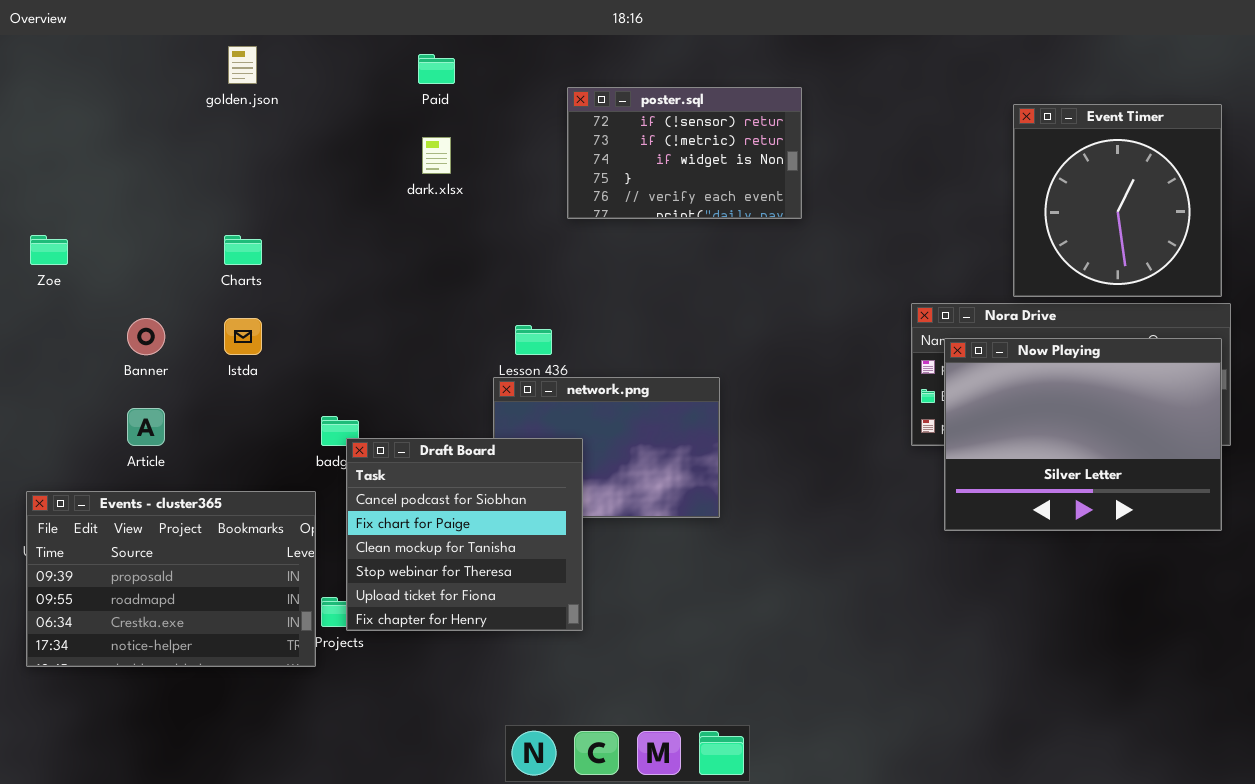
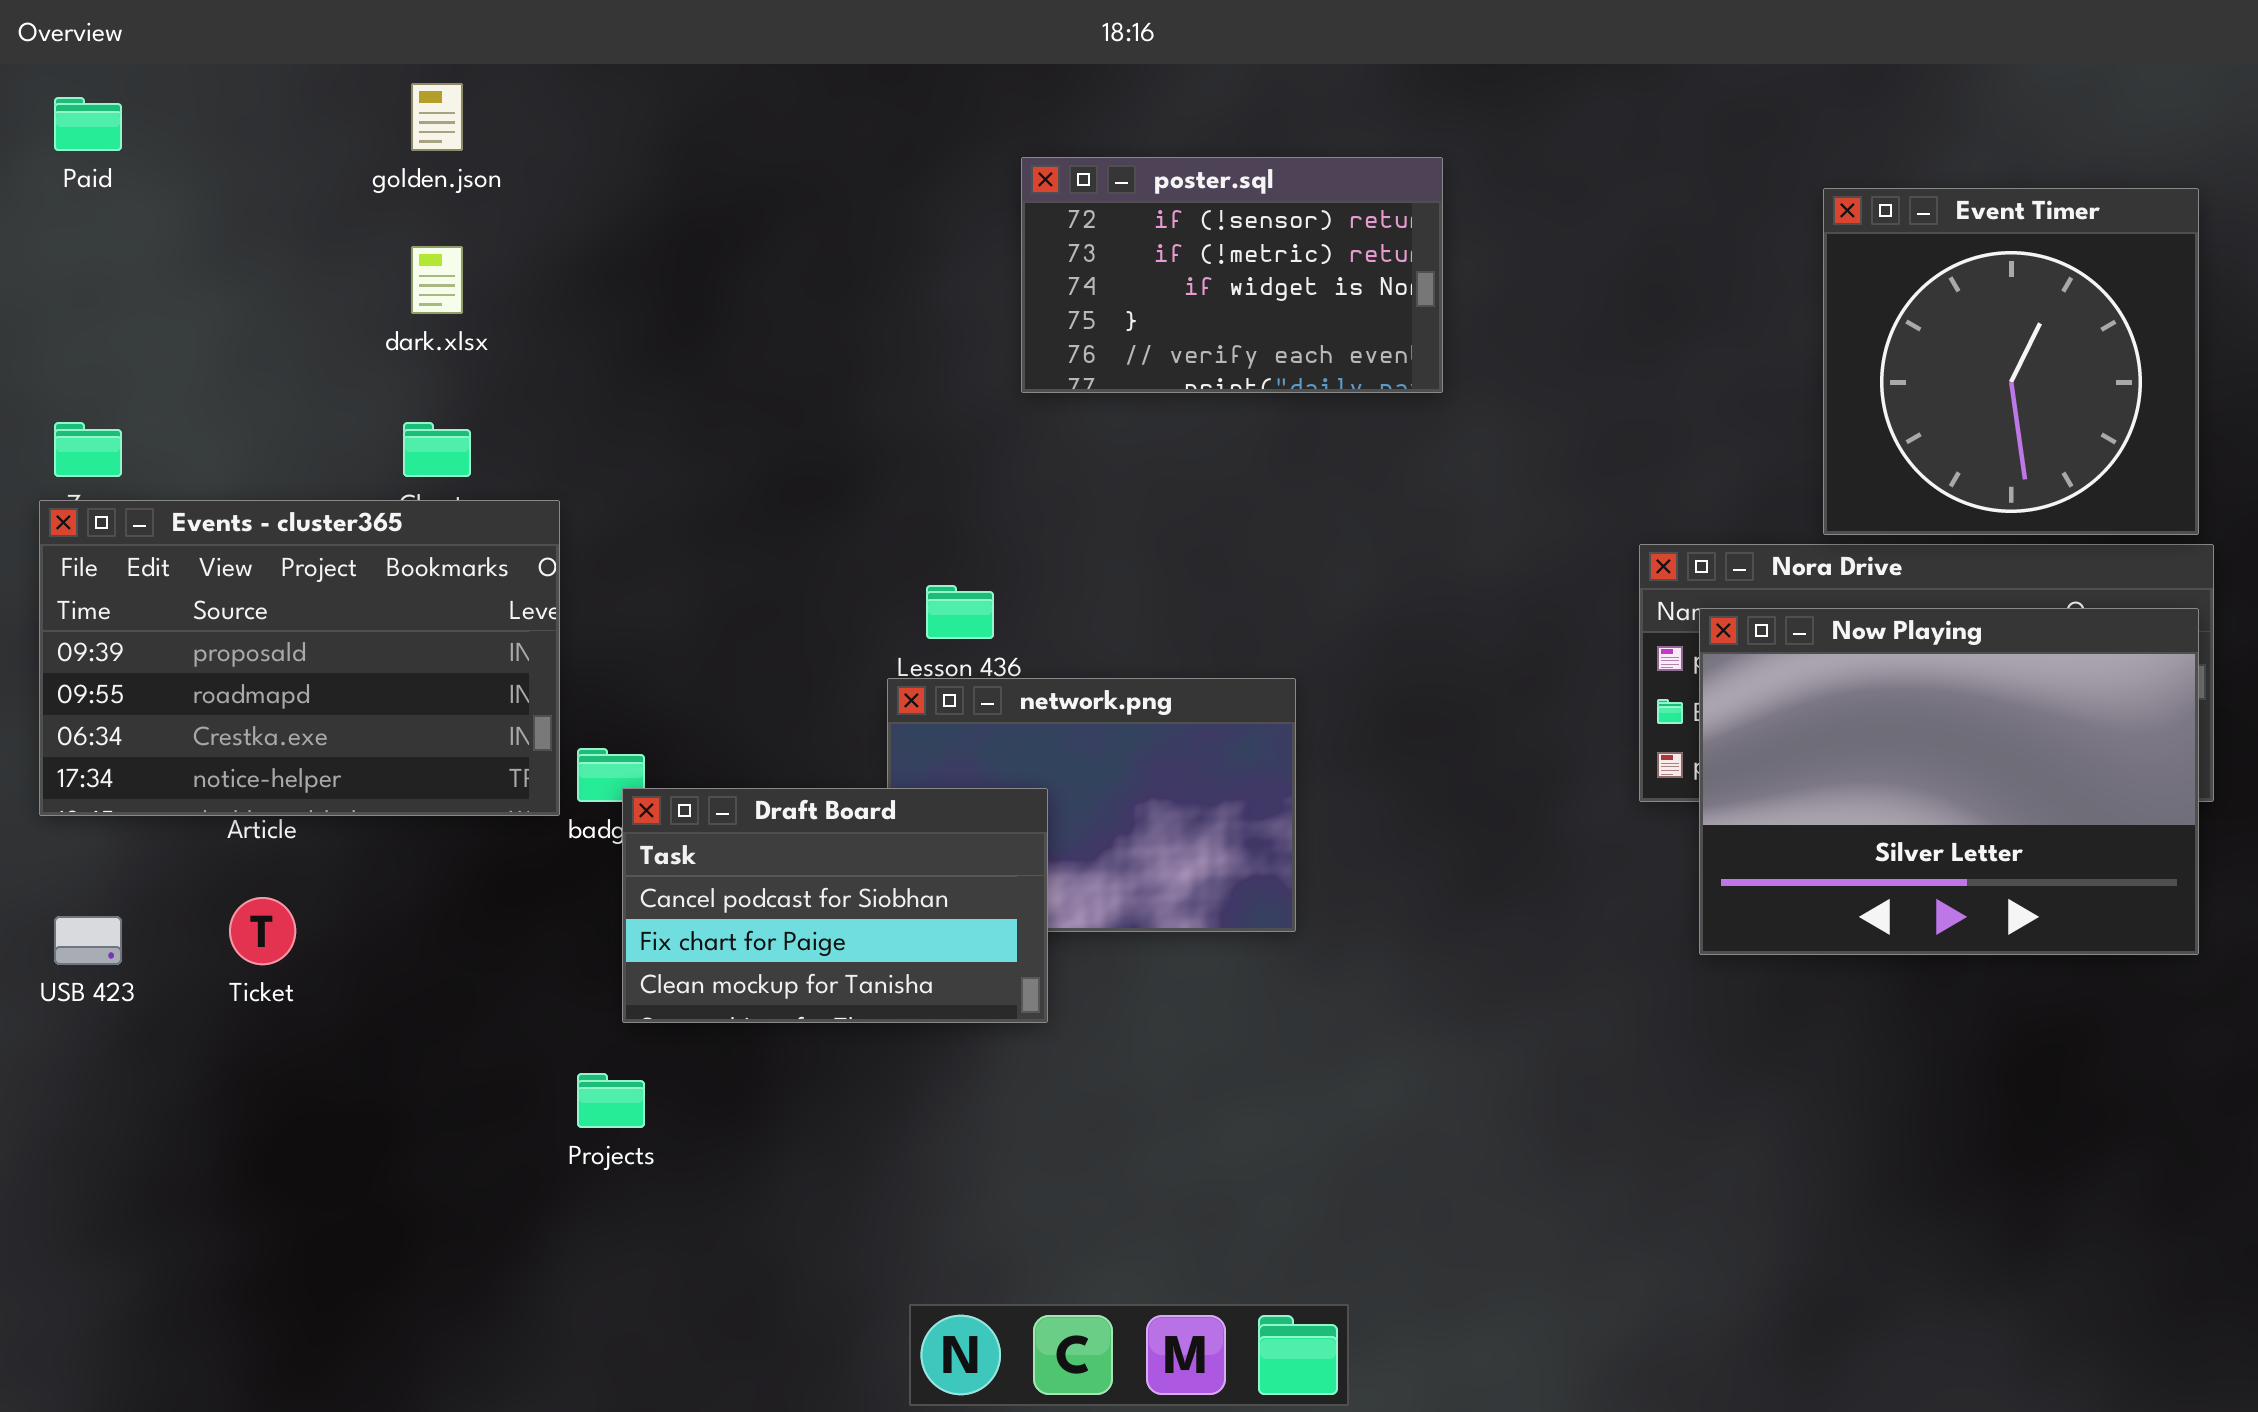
Paid: [418,54,455,84] -> [54,97,122,151], moved
dark.xlsx: [422,137,451,174] -> [411,246,463,314], moved
Draft Board: [346,438,583,631] -> [622,788,1048,1023], resized
Events - cluster365: [26,491,316,667] -> [39,500,560,816], moved

